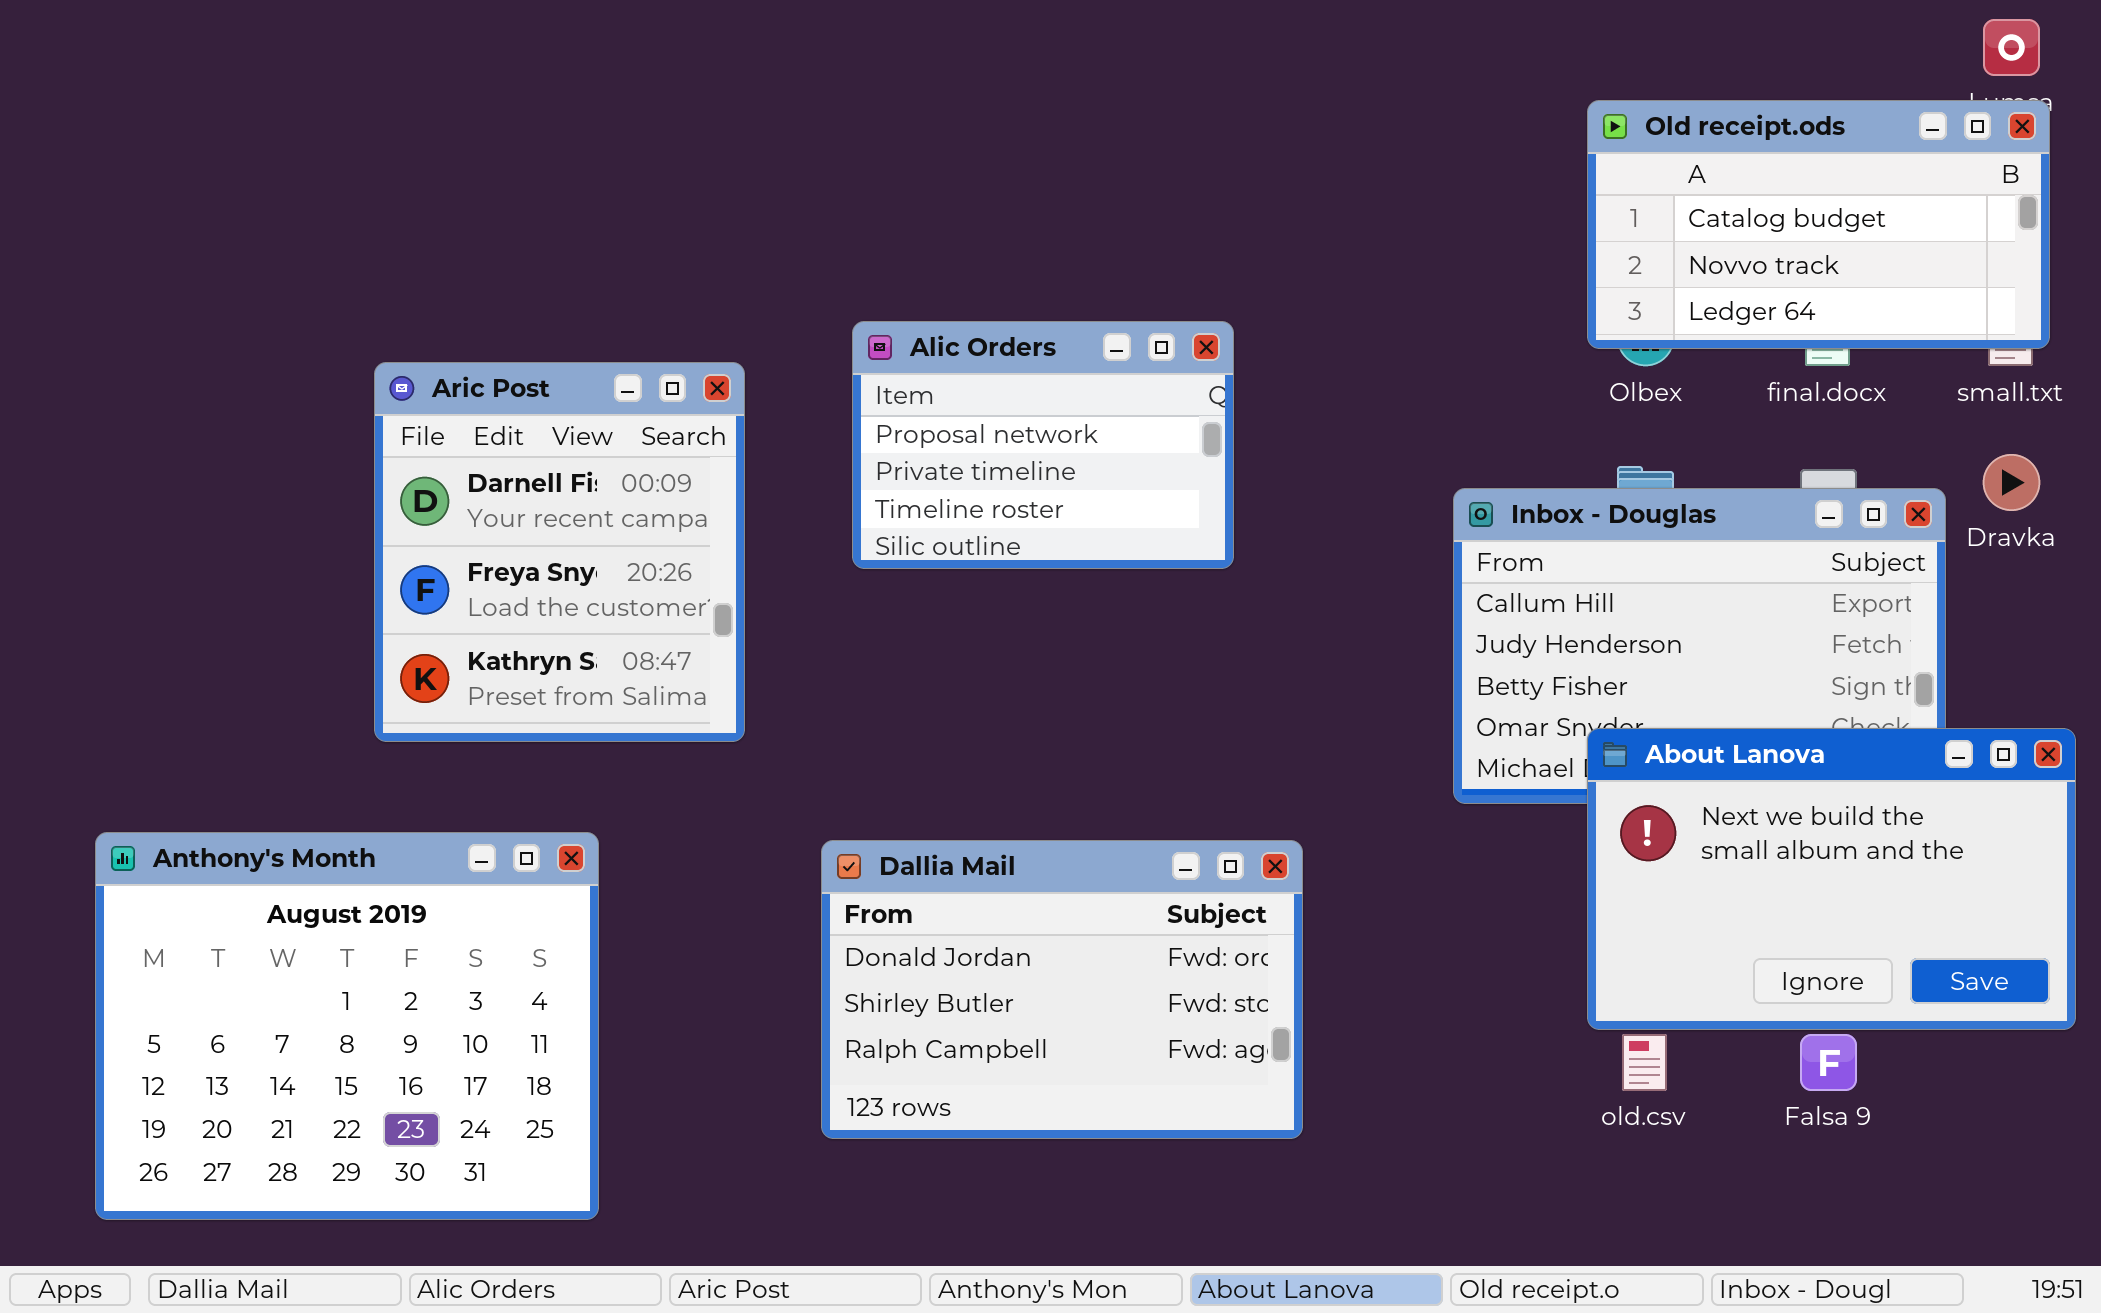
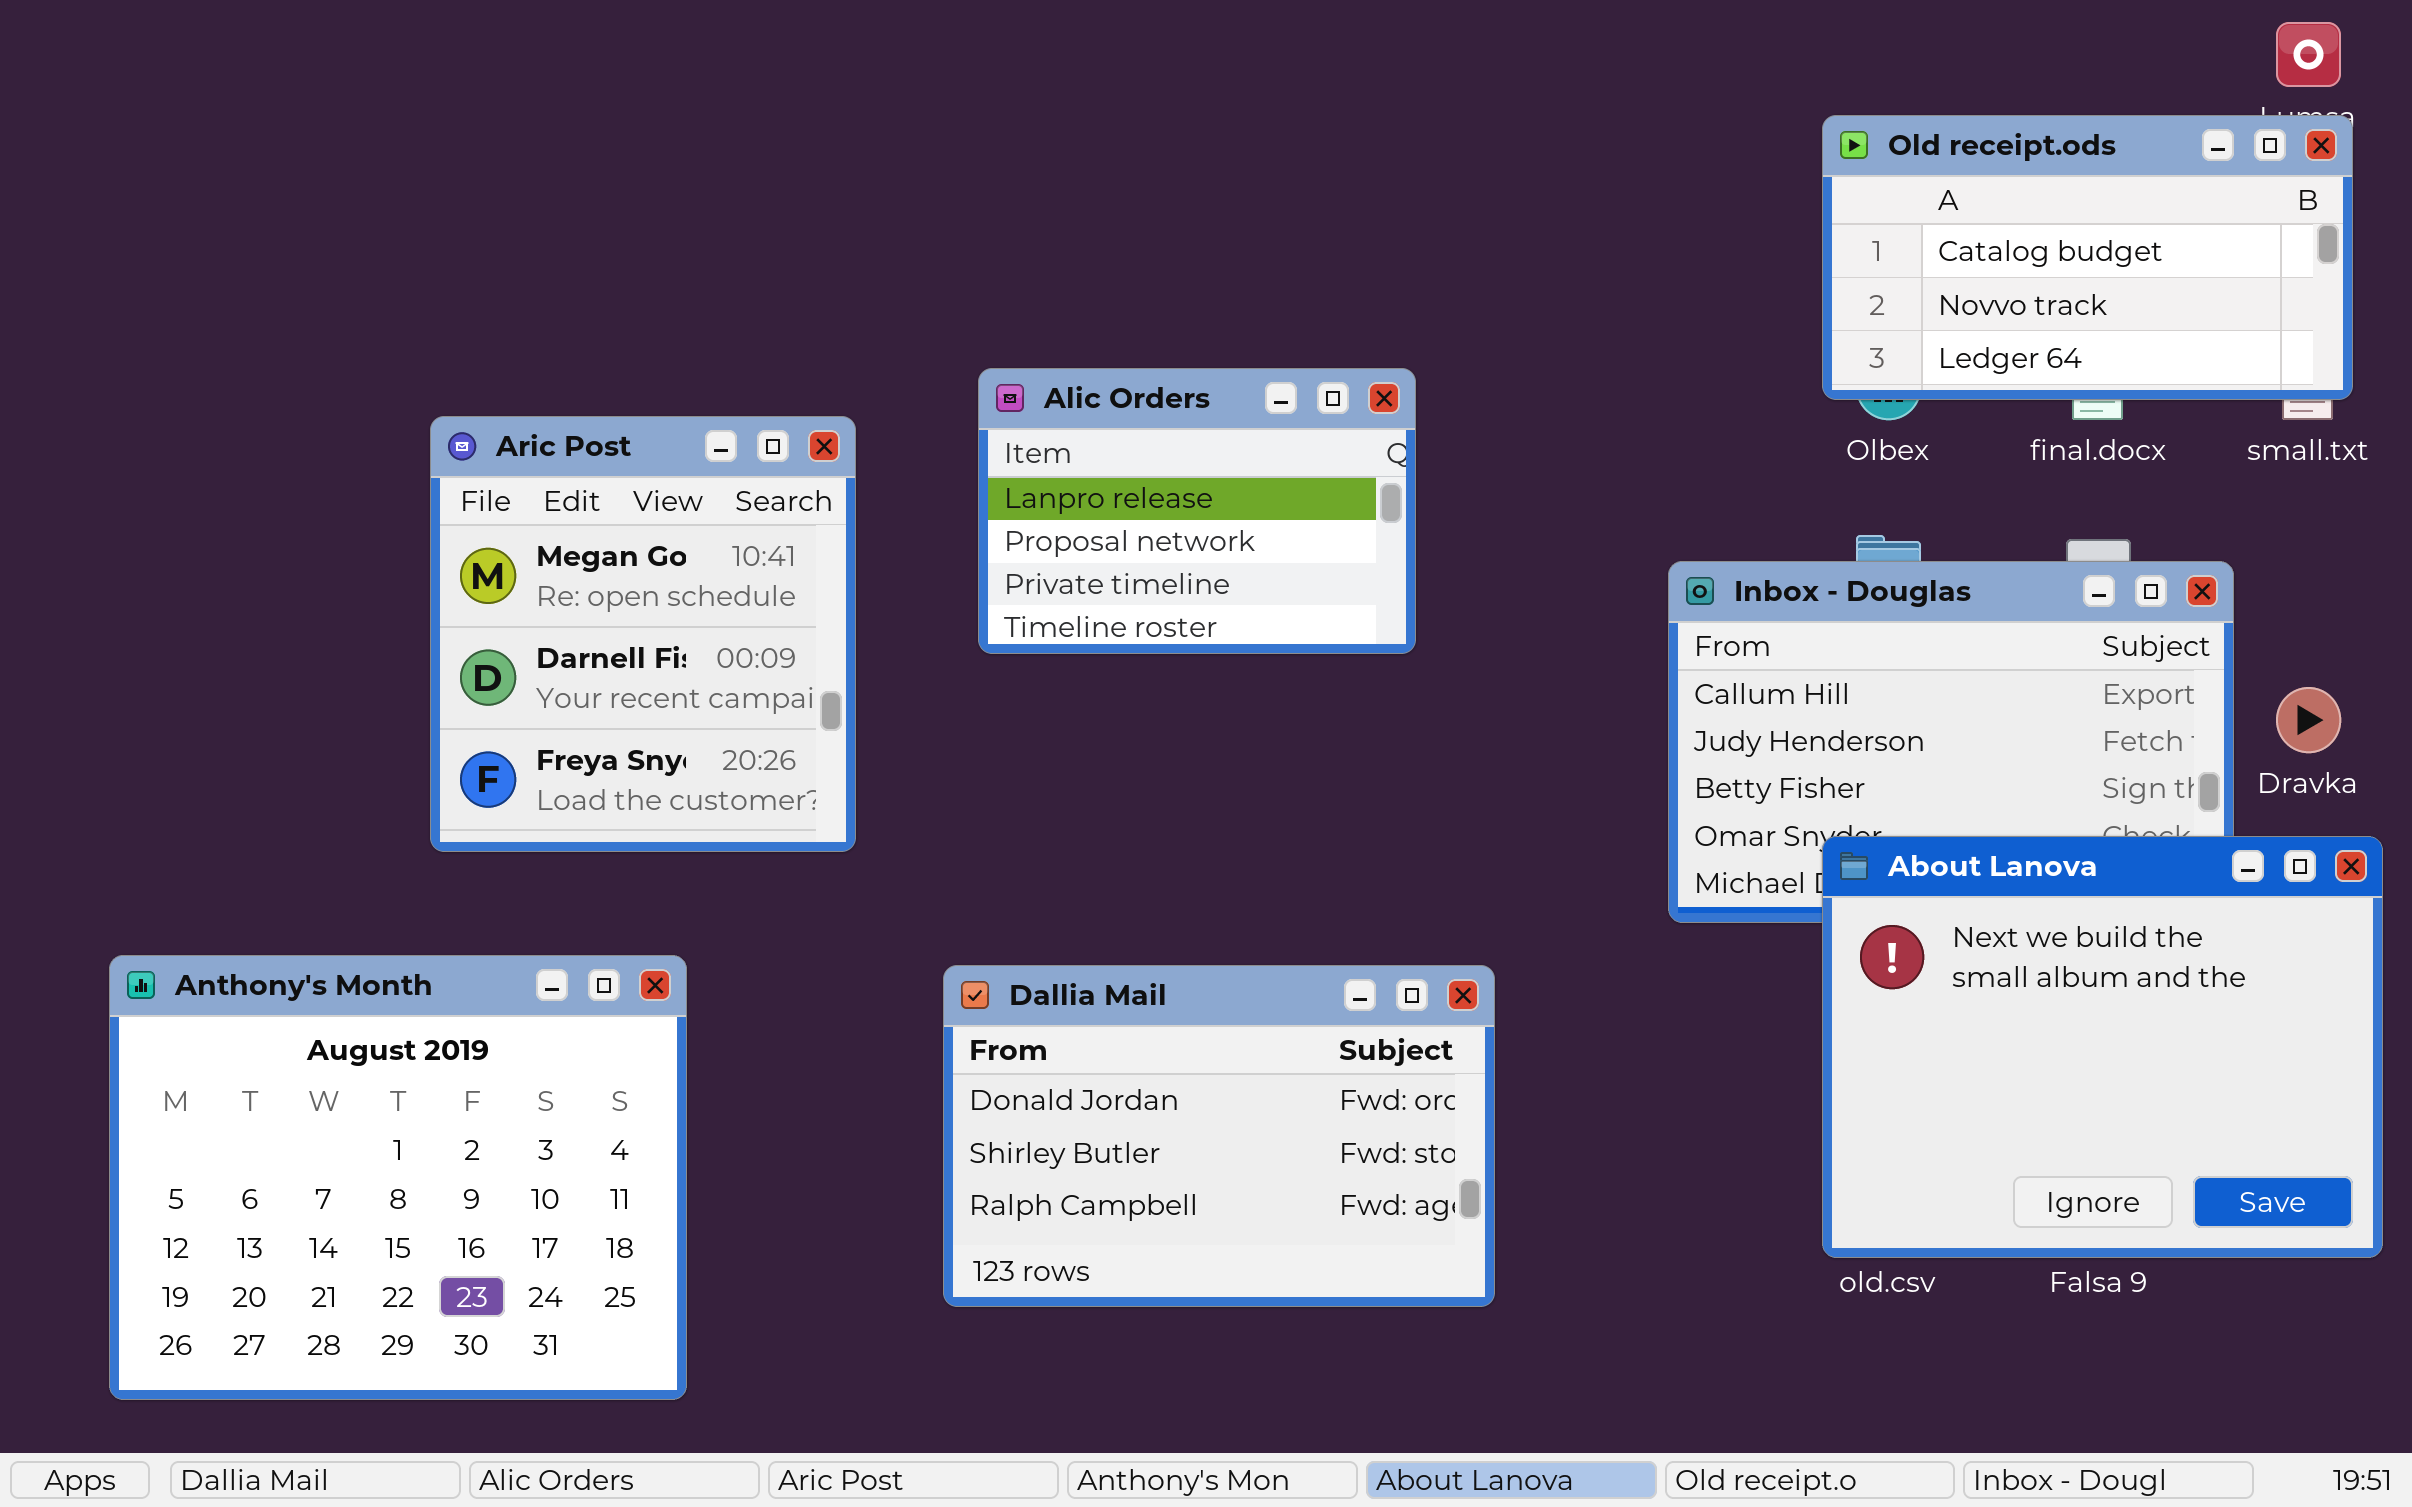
Alic Orders: [852,321,1234,569] -> [978,368,1416,654], scrolled up 1 row
Aric Post: [374,362,745,742] -> [430,416,856,852], scrolled up 1 row
Dravka: [1983,454,2040,511] -> [2276,687,2341,753], moved
About Lanova: [1587,728,2076,1030] -> [1822,836,2383,1258], resized

